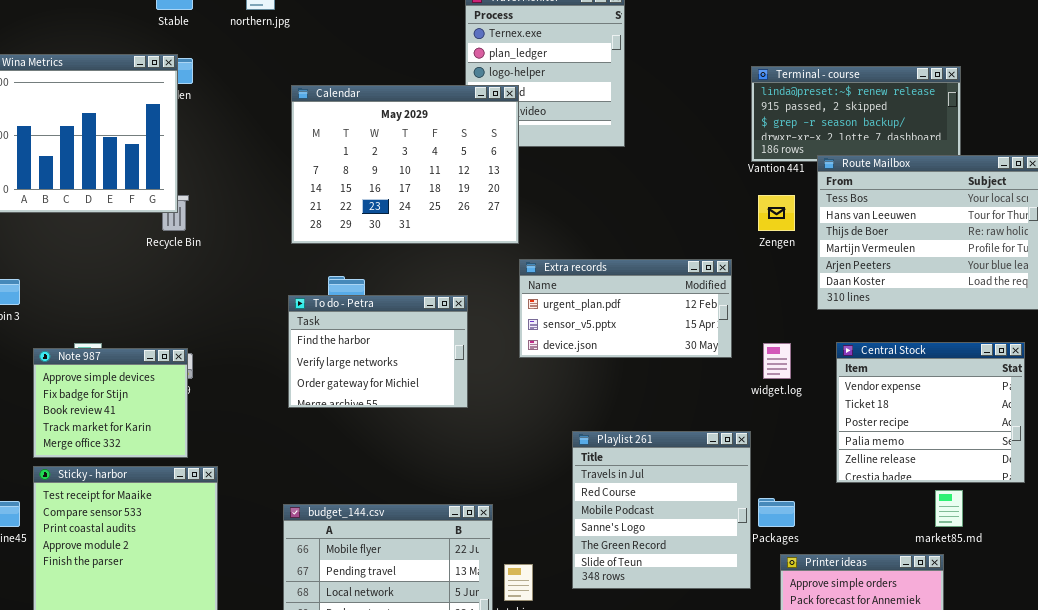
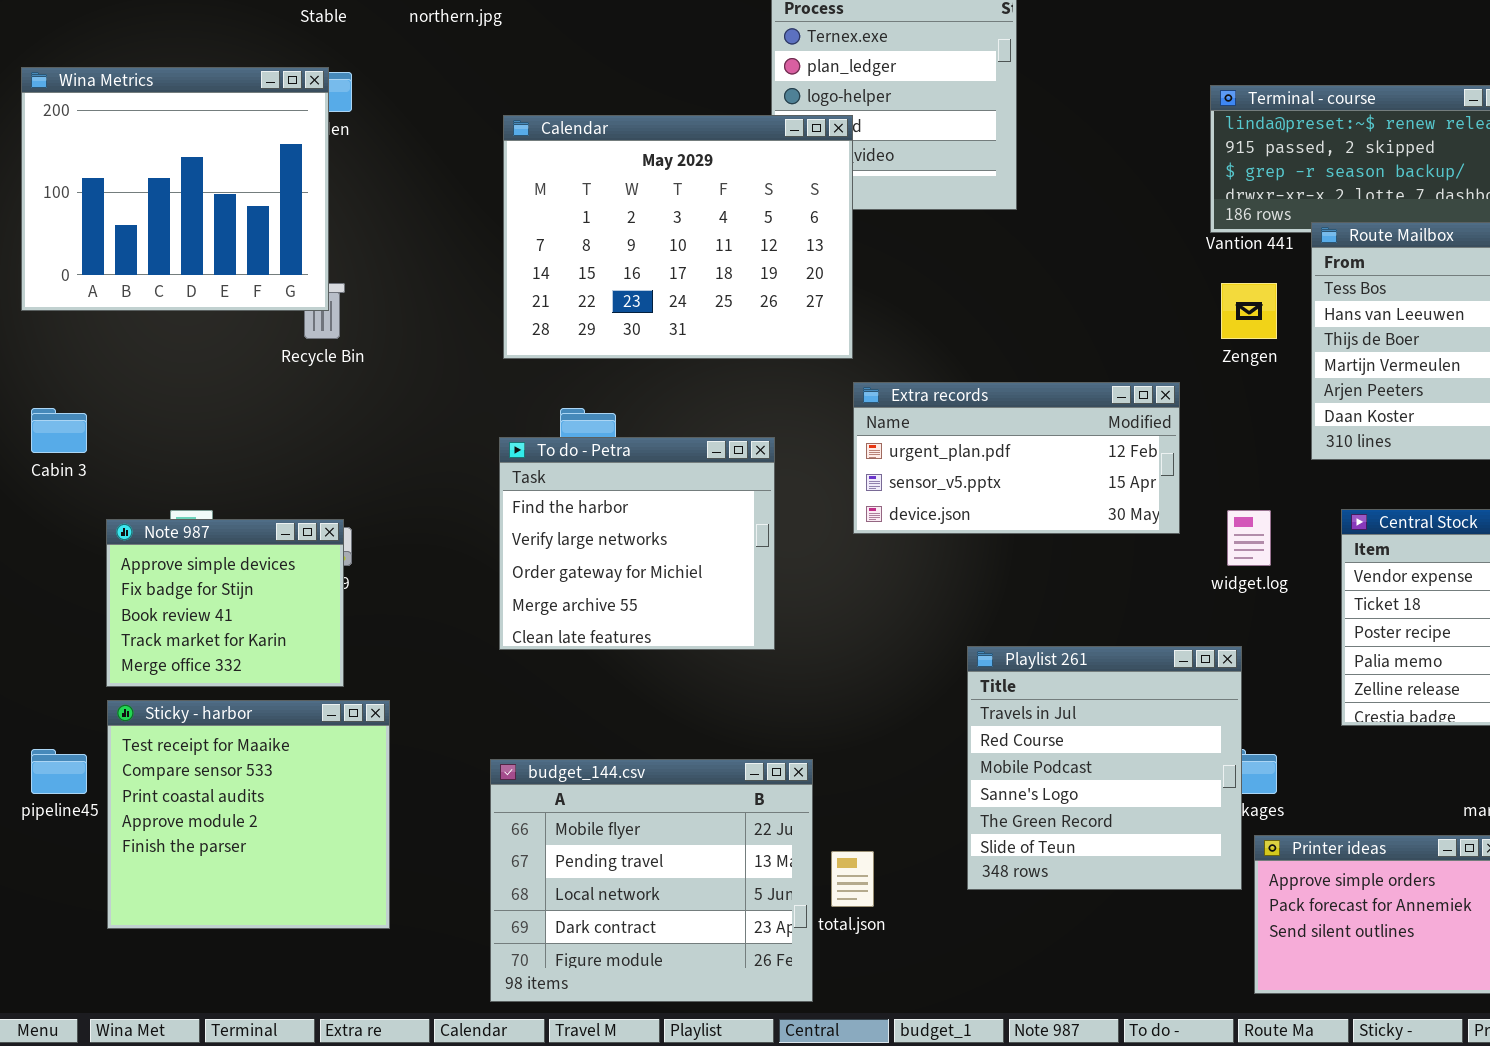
To do - Petra: [288,295,468,408] -> [499,437,775,650], resized
Playlist 261: [572,431,751,589] -> [967,646,1242,890], moved

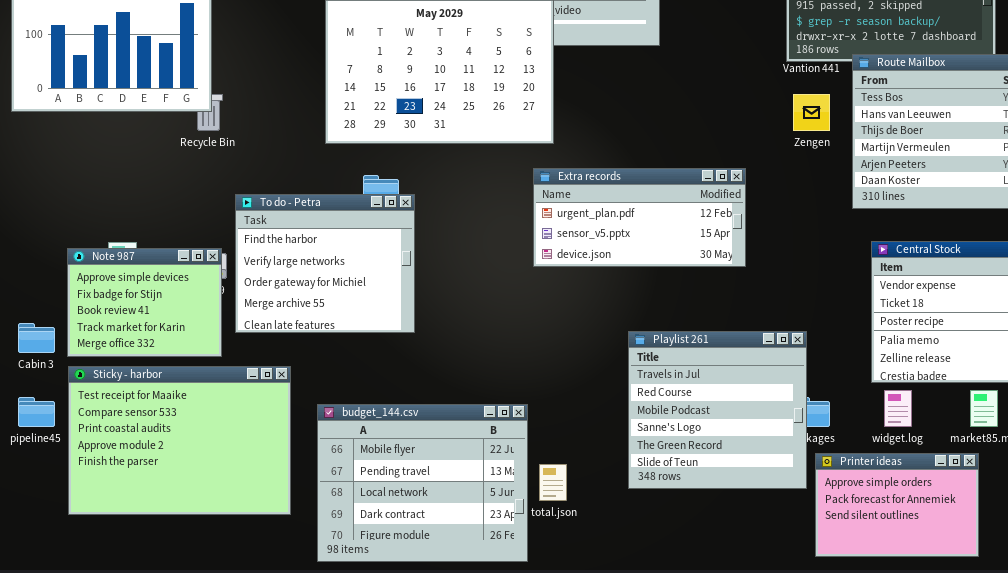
Extra records: [853,382,1180,534] -> [533,168,746,267], moved
Cabin 3: [31,408,87,453] -> [18,323,55,353], moved
To do - Petra: [499,437,775,650] -> [235,194,415,333], moved
widget.log: [1227,510,1271,566] -> [884,390,912,427], moved
Sticky - harbor: [107,700,390,929] -> [68,366,291,515], resized

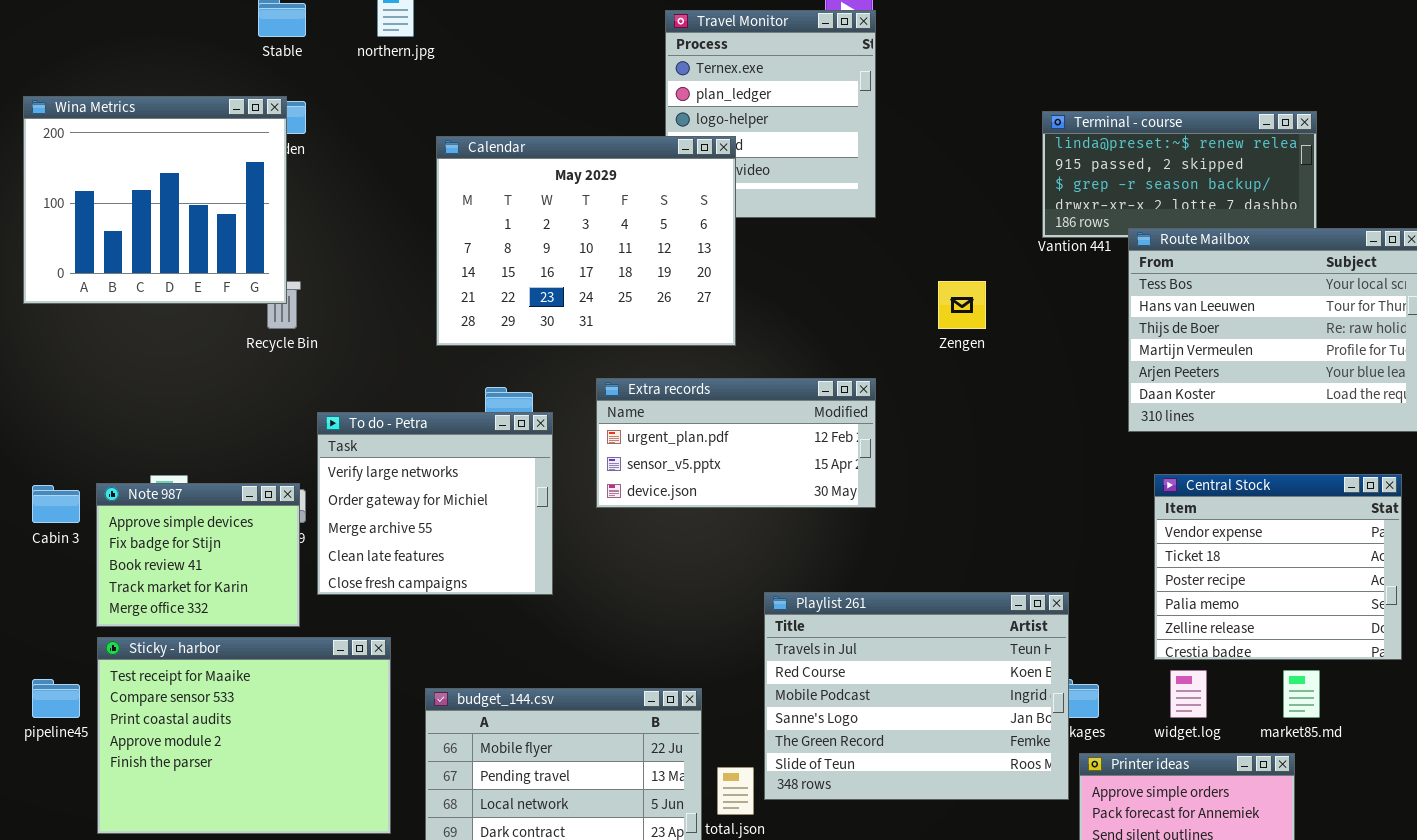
Zengen: [793,94,830,131] -> [938,281,986,329], moved
Extra records: [533,168,746,267] -> [596,378,876,508], moved
To do - Petra: [235,194,415,333] -> [317,412,553,595], scrolled down 1 row
Cabin 3: [18,323,55,353] -> [32,485,80,523], moved
Playlist 261: [628,331,807,489] -> [764,592,1069,800], resized

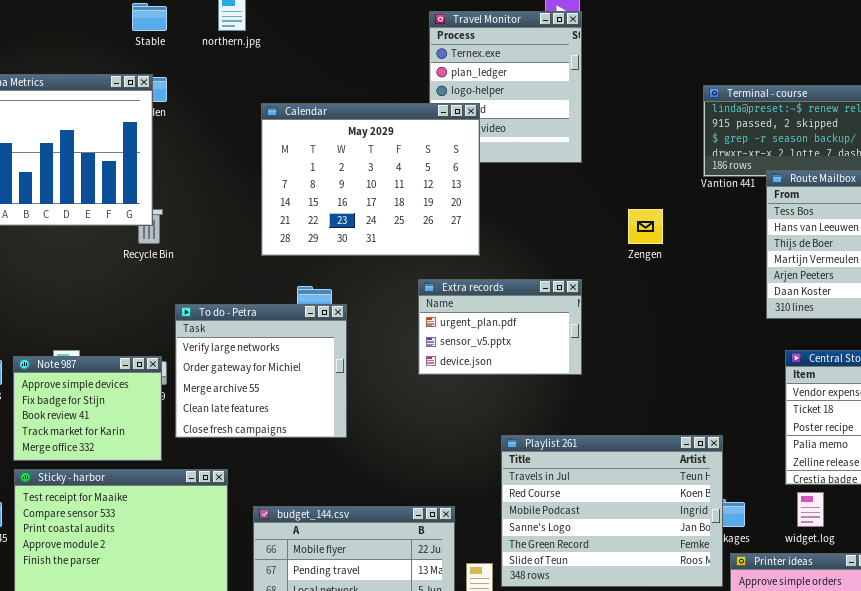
Extra records: [596,378,876,508] -> [418,279,582,375], resized

